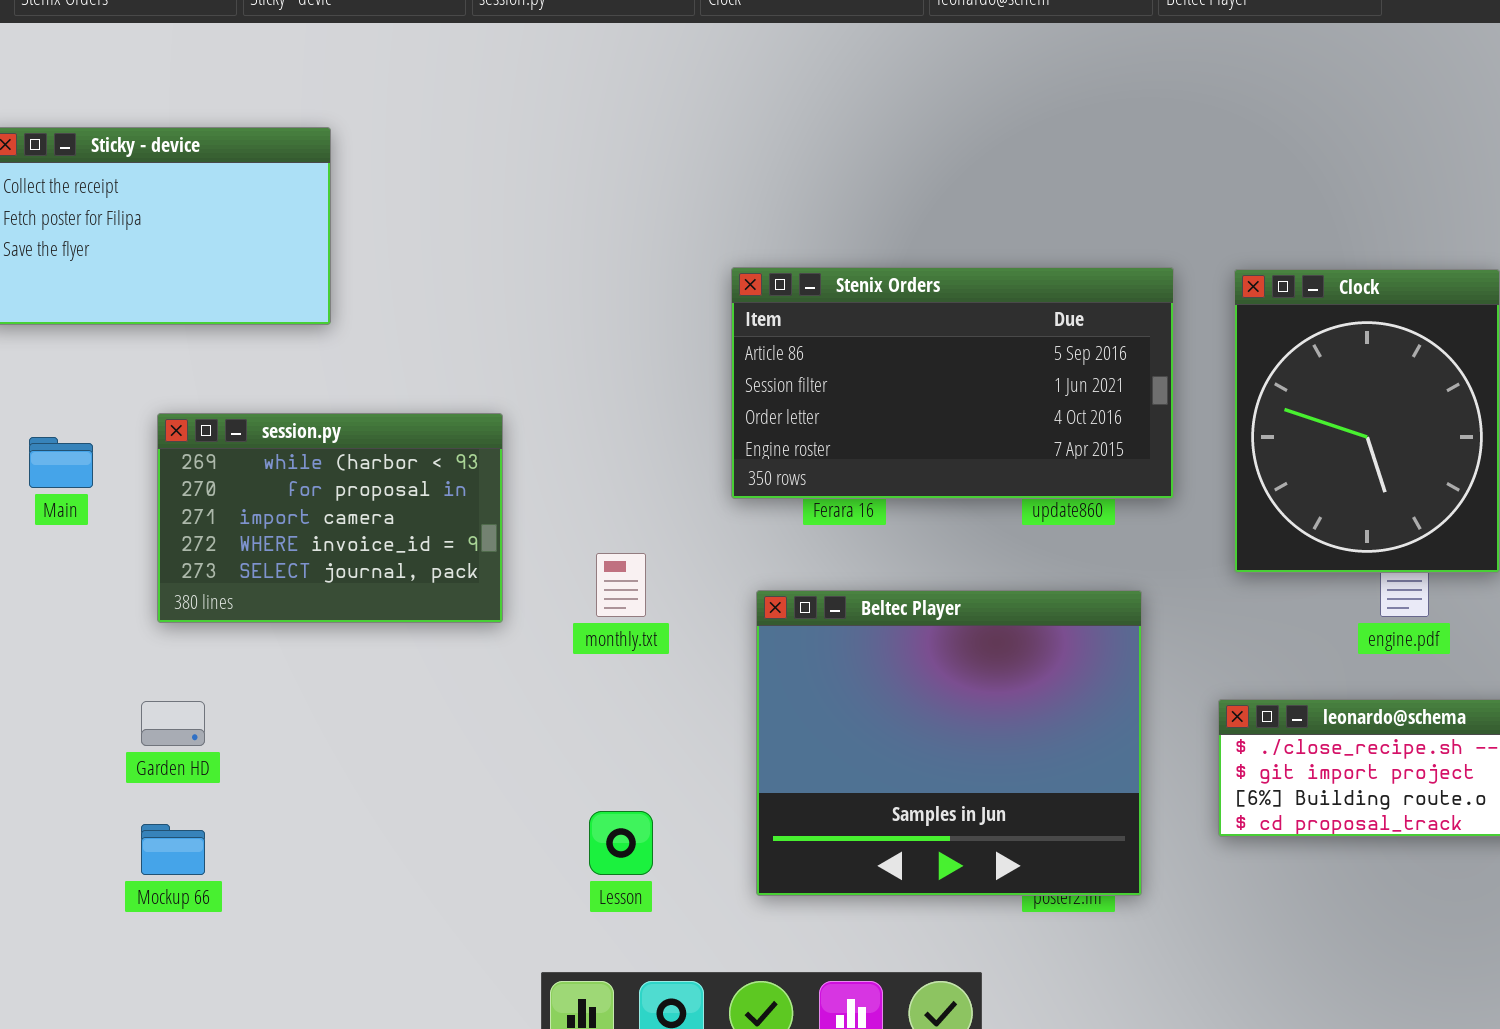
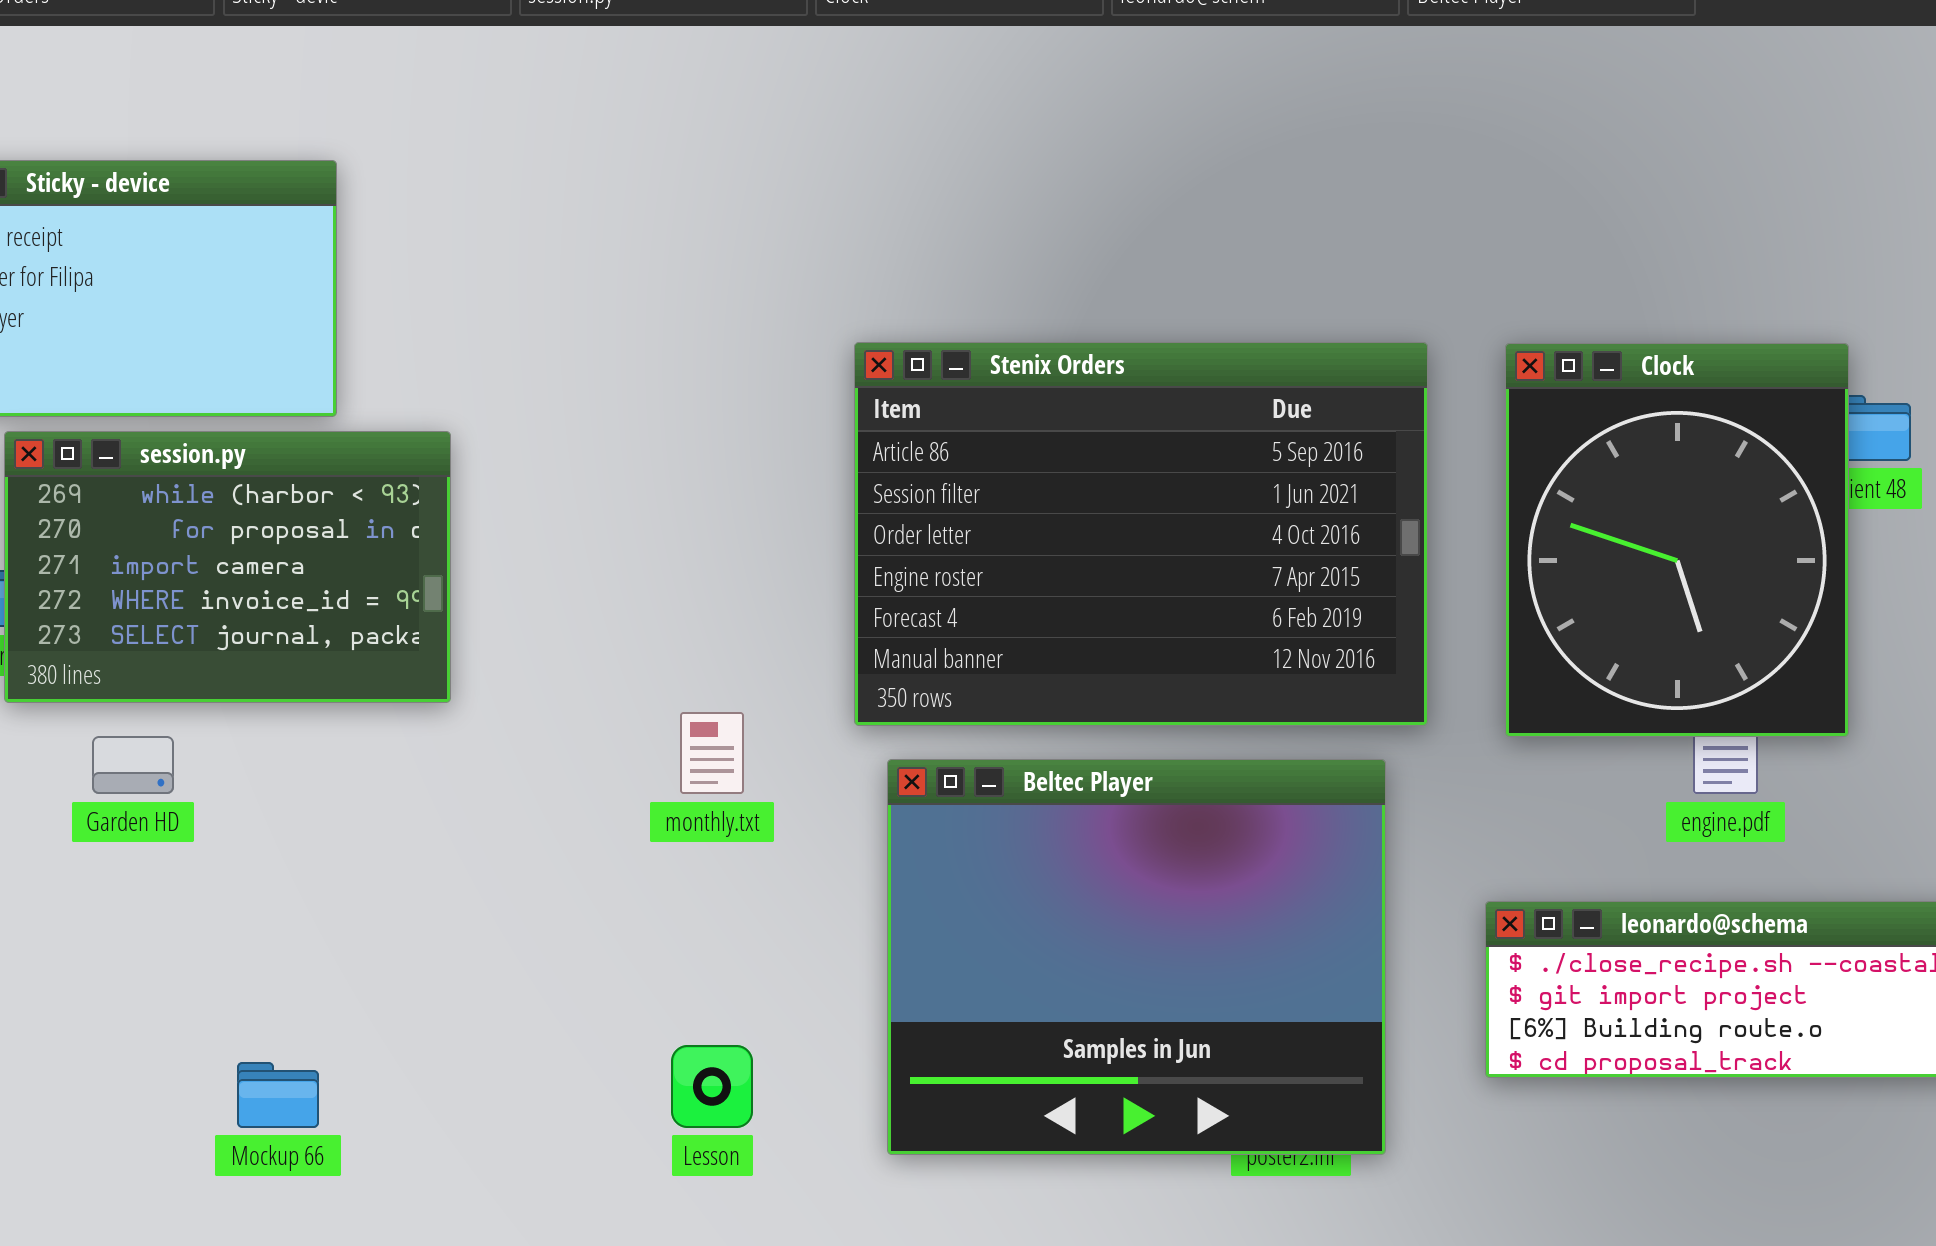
Stenix Orders: [731,267,1174,499] -> [854,342,1428,726], resized
session.py: [157,413,503,623] -> [4,431,451,703], moved
Garden HD: [141,701,205,746] -> [92,736,174,794], moved
Mockup 66: [141,824,205,875] -> [237,1062,319,1128], moved

